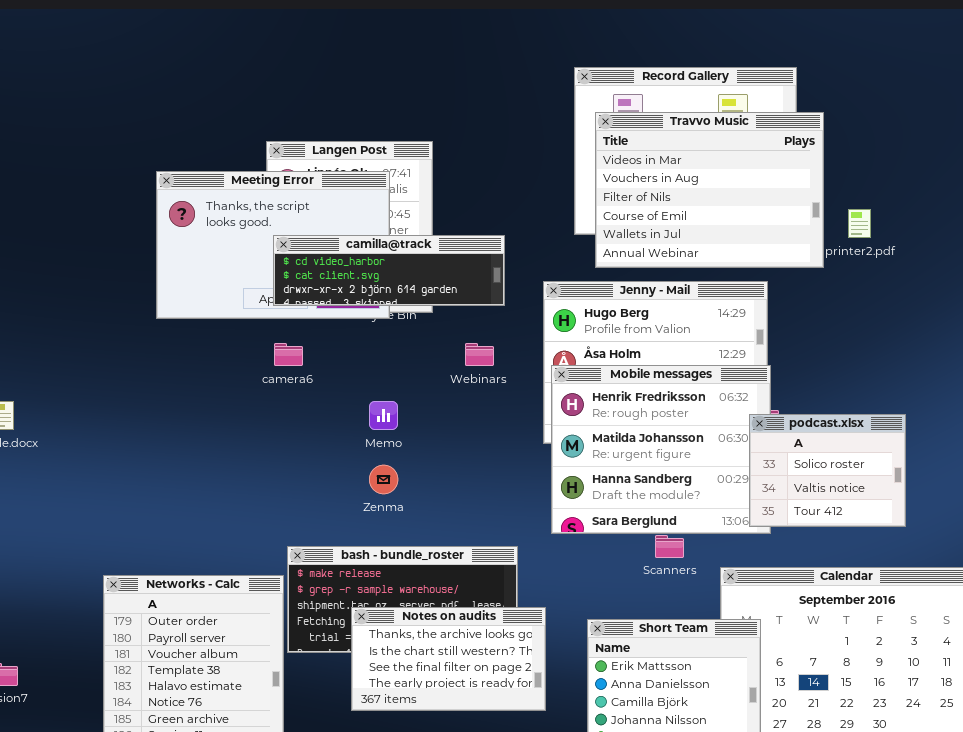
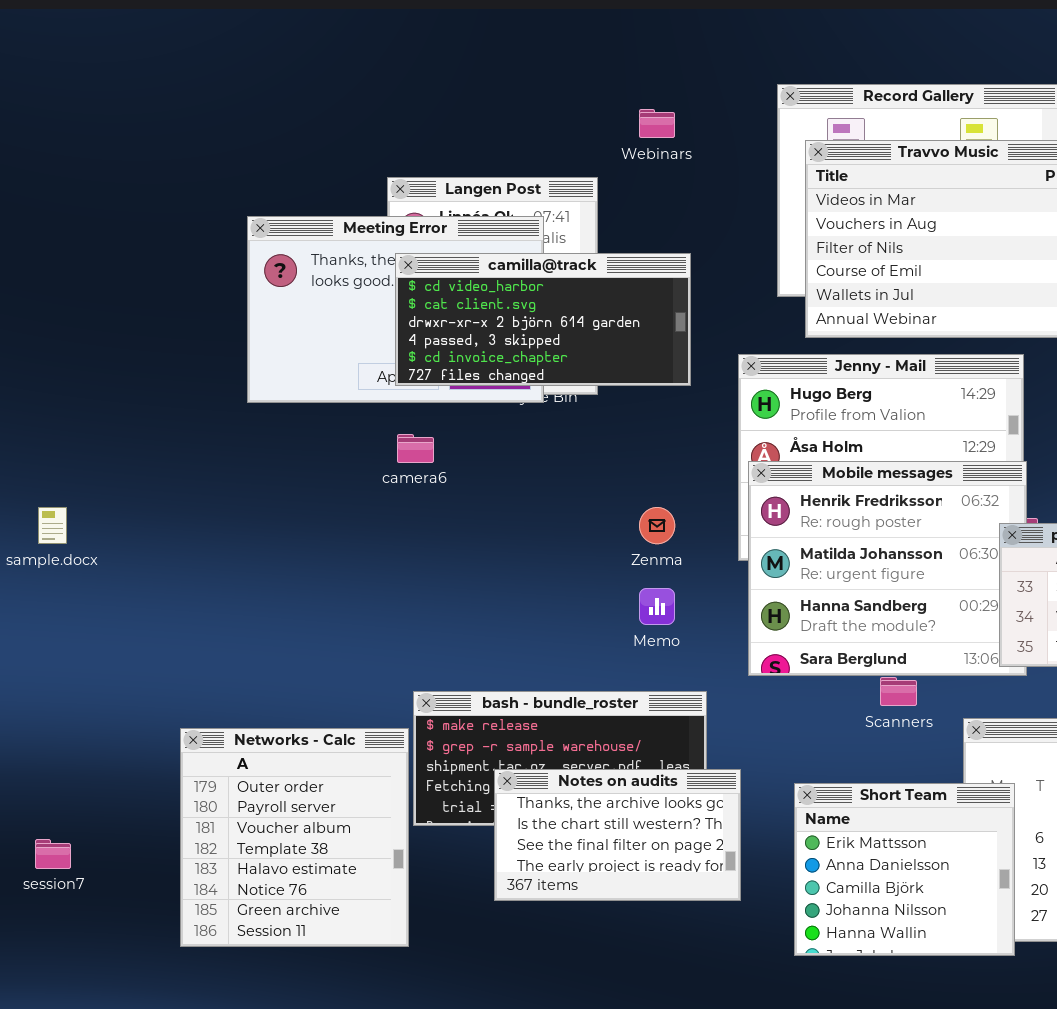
camilla@track: [273,235,505,306] -> [395,253,691,386], resized
Webinars: [465,343,494,366] -> [639,109,675,138], moved
Memo: [369,401,398,430] -> [639,588,675,625], moved
Zenma: [369,465,398,494] -> [639,507,675,544], moved

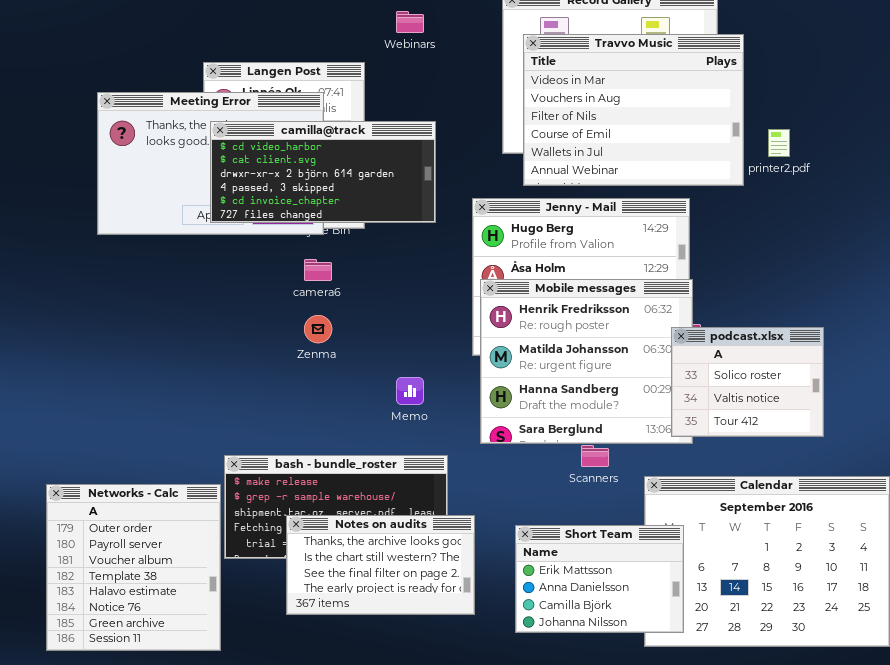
camera6: [397,434,434,463] -> [304,259,332,281], moved
Zenma: [639,507,675,544] -> [304,315,332,343], moved
Short Team: [794,783,1015,956] -> [515,525,684,633], resized

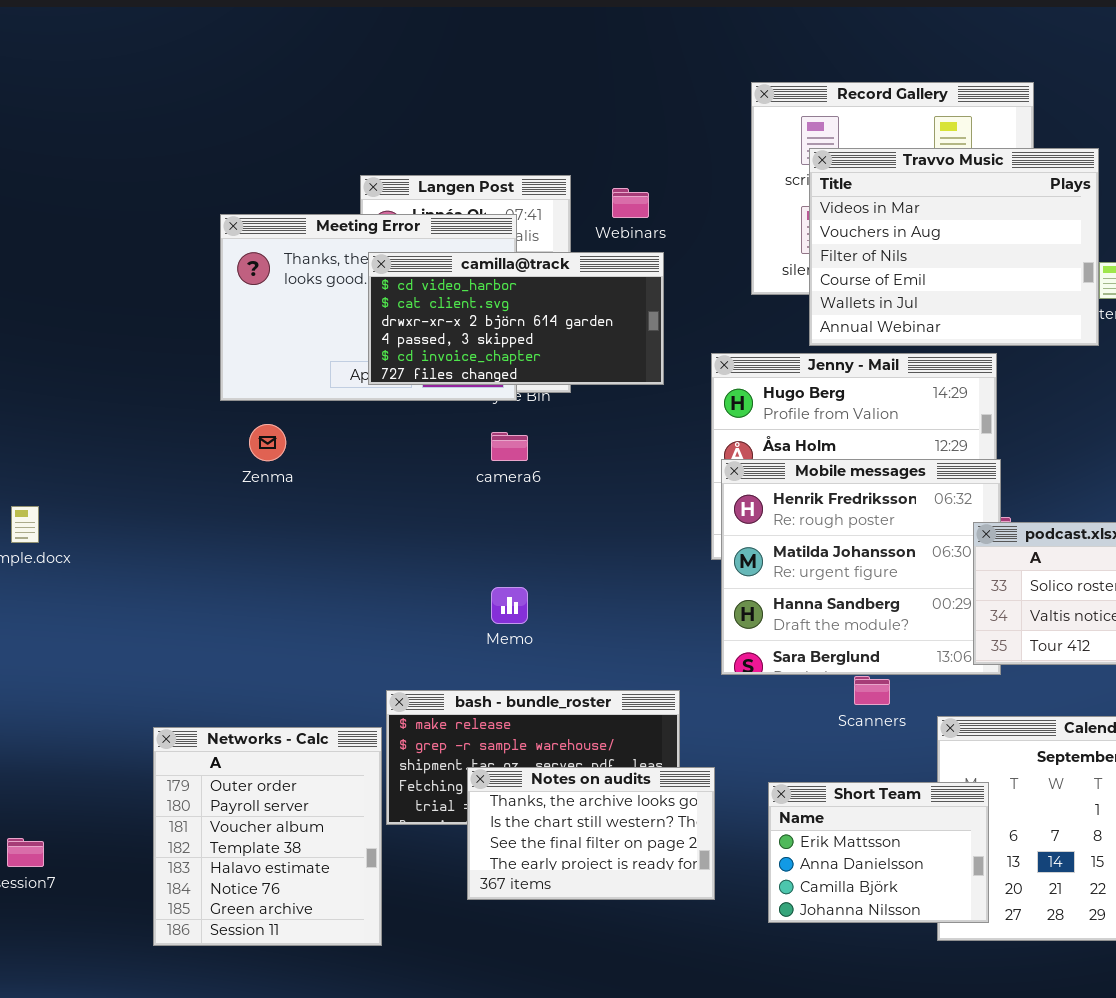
Webinars: [396,11,424,33] -> [612,188,649,218], moved
Travvo Music: [523,34,744,186] -> [809,148,1099,346], moved
Zenma: [304,315,332,343] -> [249,424,286,461], moved
Memo: [396,377,424,405] -> [491,587,528,624], moved

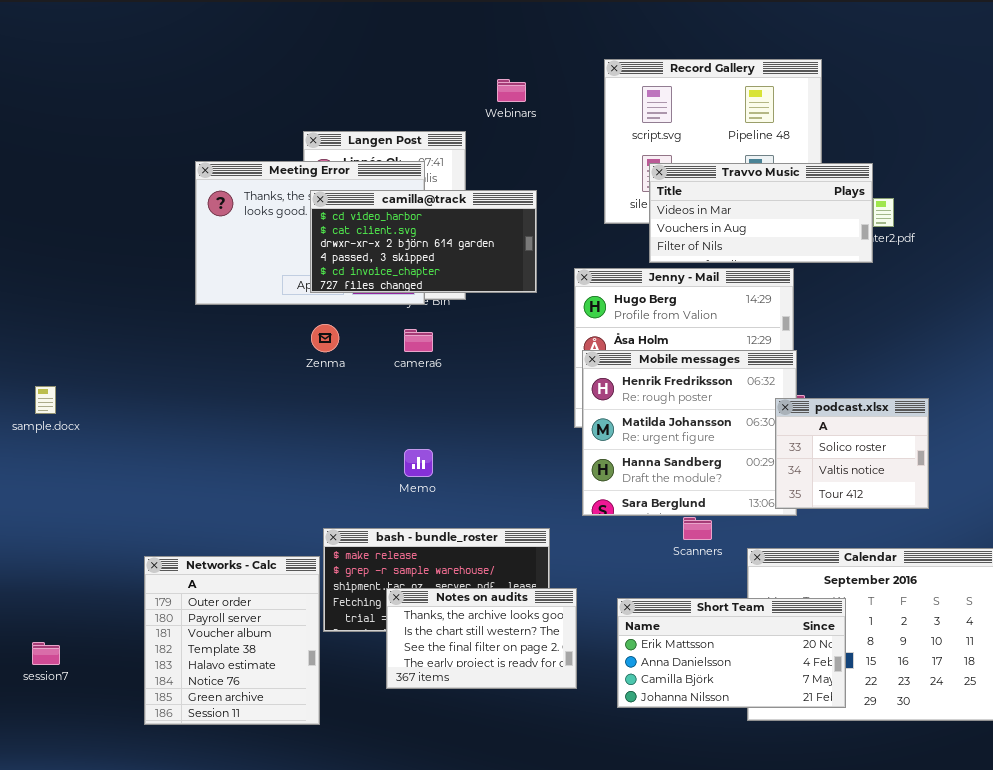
Travvo Music: [809,148,1099,346] -> [649,163,873,263], resized
Webinars: [612,188,649,218] -> [497,79,526,102], moved
Zenma: [249,424,286,461] -> [311,324,339,352], moved
Short Team: [768,782,989,923] -> [617,598,846,708], resized

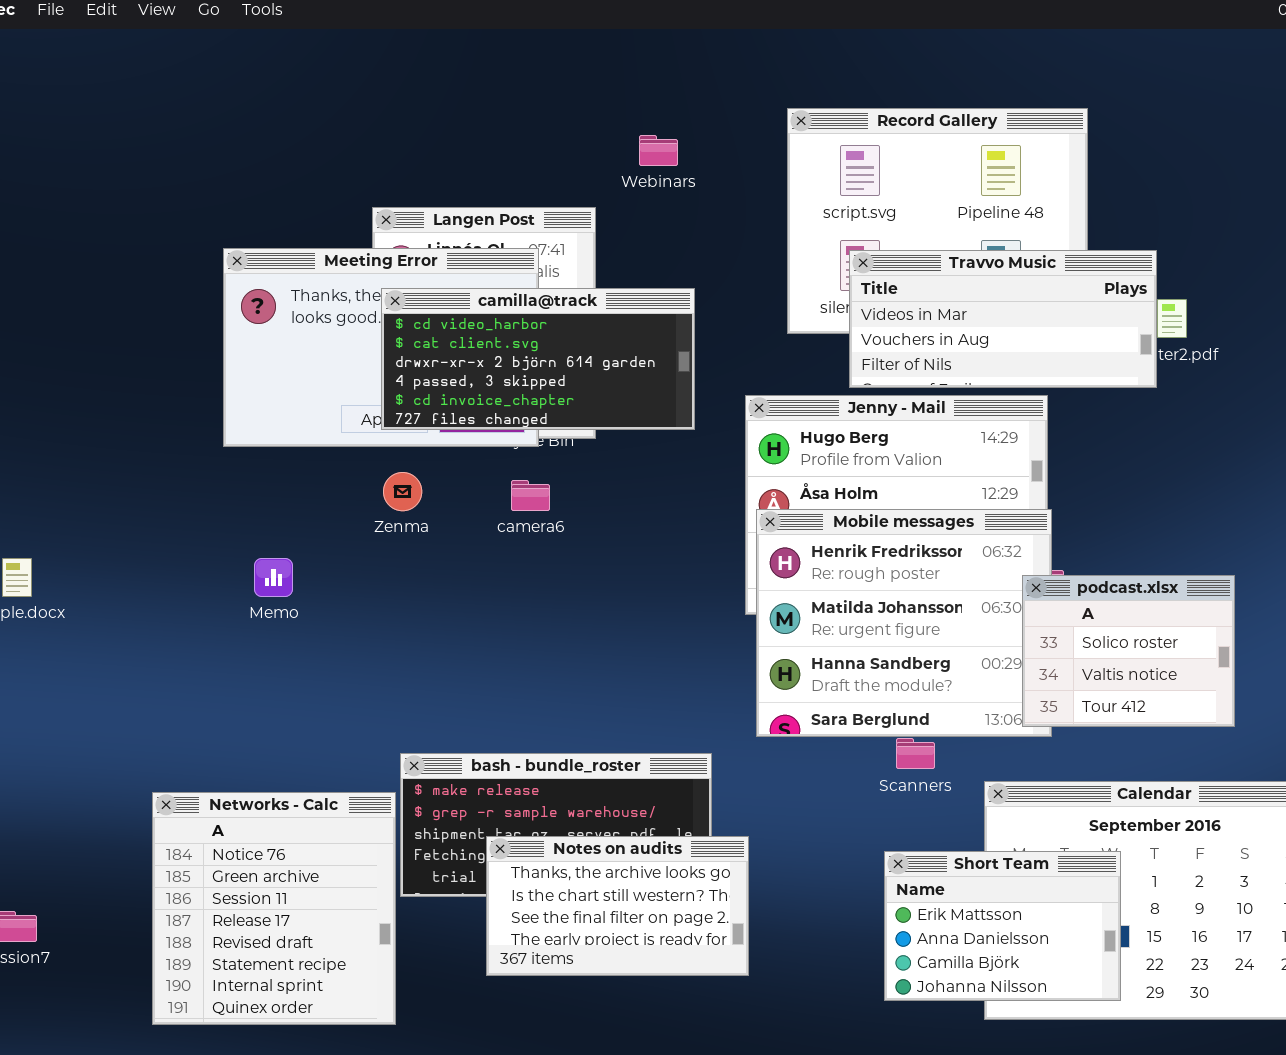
Memo: [404,449,433,477] -> [254,558,293,597], moved
Networks - Calc: [144,556,320,725] -> [152,792,396,1025], scrolled down 5 rows
Short Team: [617,598,846,708] -> [884,851,1121,1001], resized

